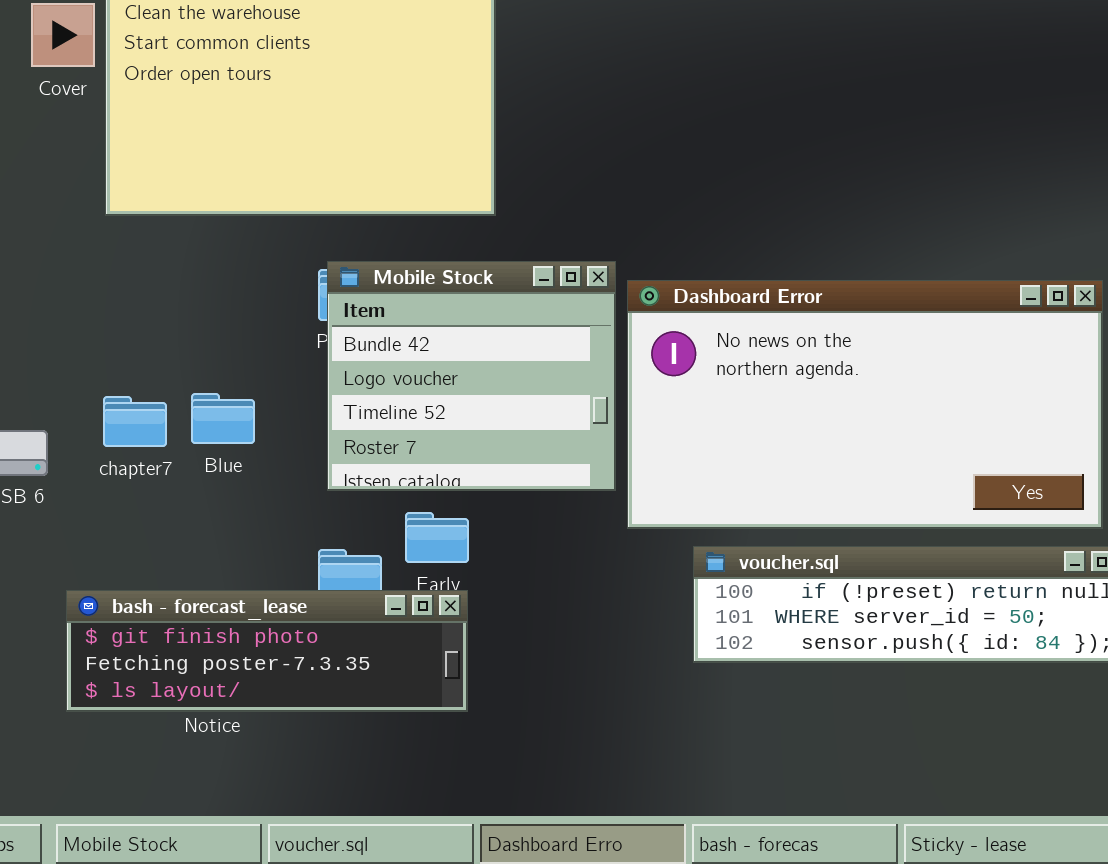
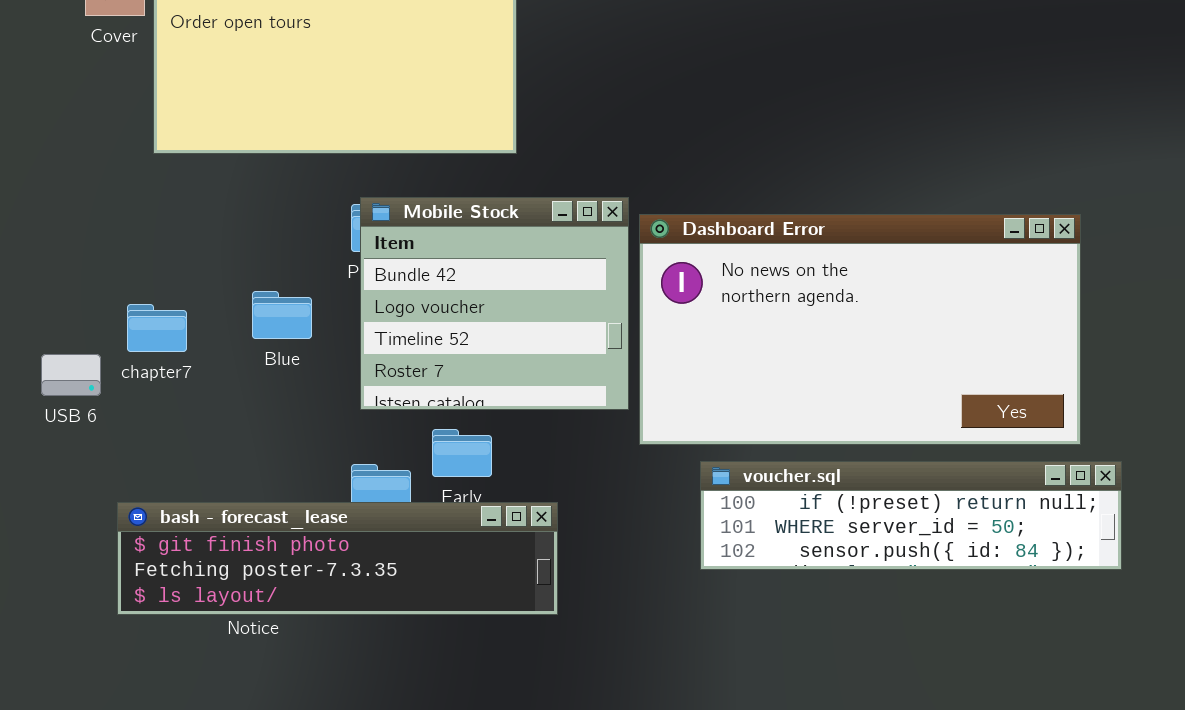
Blue: [191,393,255,444] -> [252,291,312,339], moved
chapter7: [103,396,167,447] -> [127,304,187,352], moved
bash - forecast_lease: [66,590,468,712] -> [117,502,558,615], resized

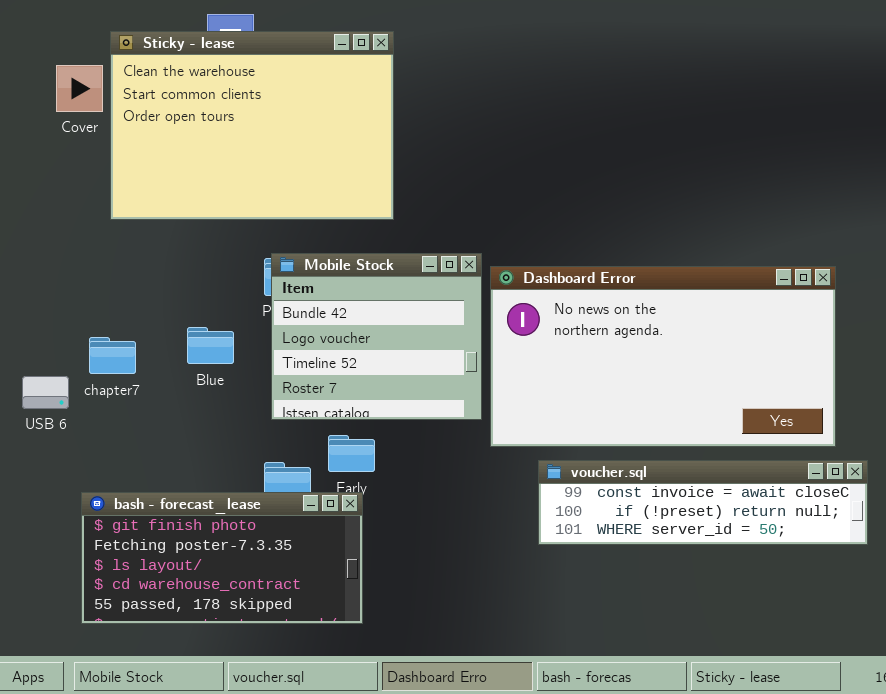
voucher.sql: [700,461,1122,570] -> [538,460,868,545], scrolled up 1 row
bash - forecast_lease: [117,502,558,615] -> [81,492,363,624], resized

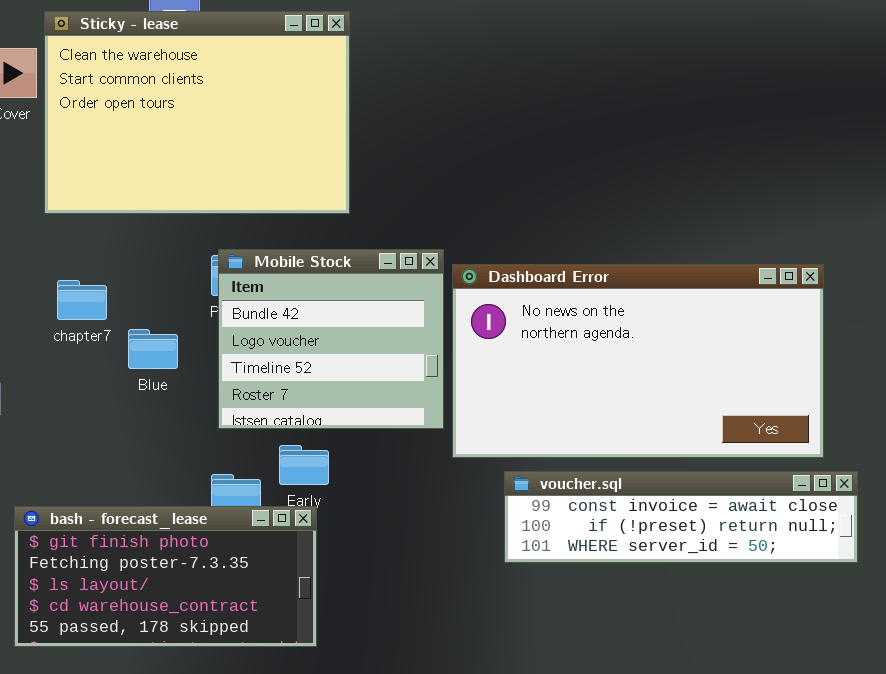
chapter7: [89,337,136,374] -> [57,280,107,320], moved

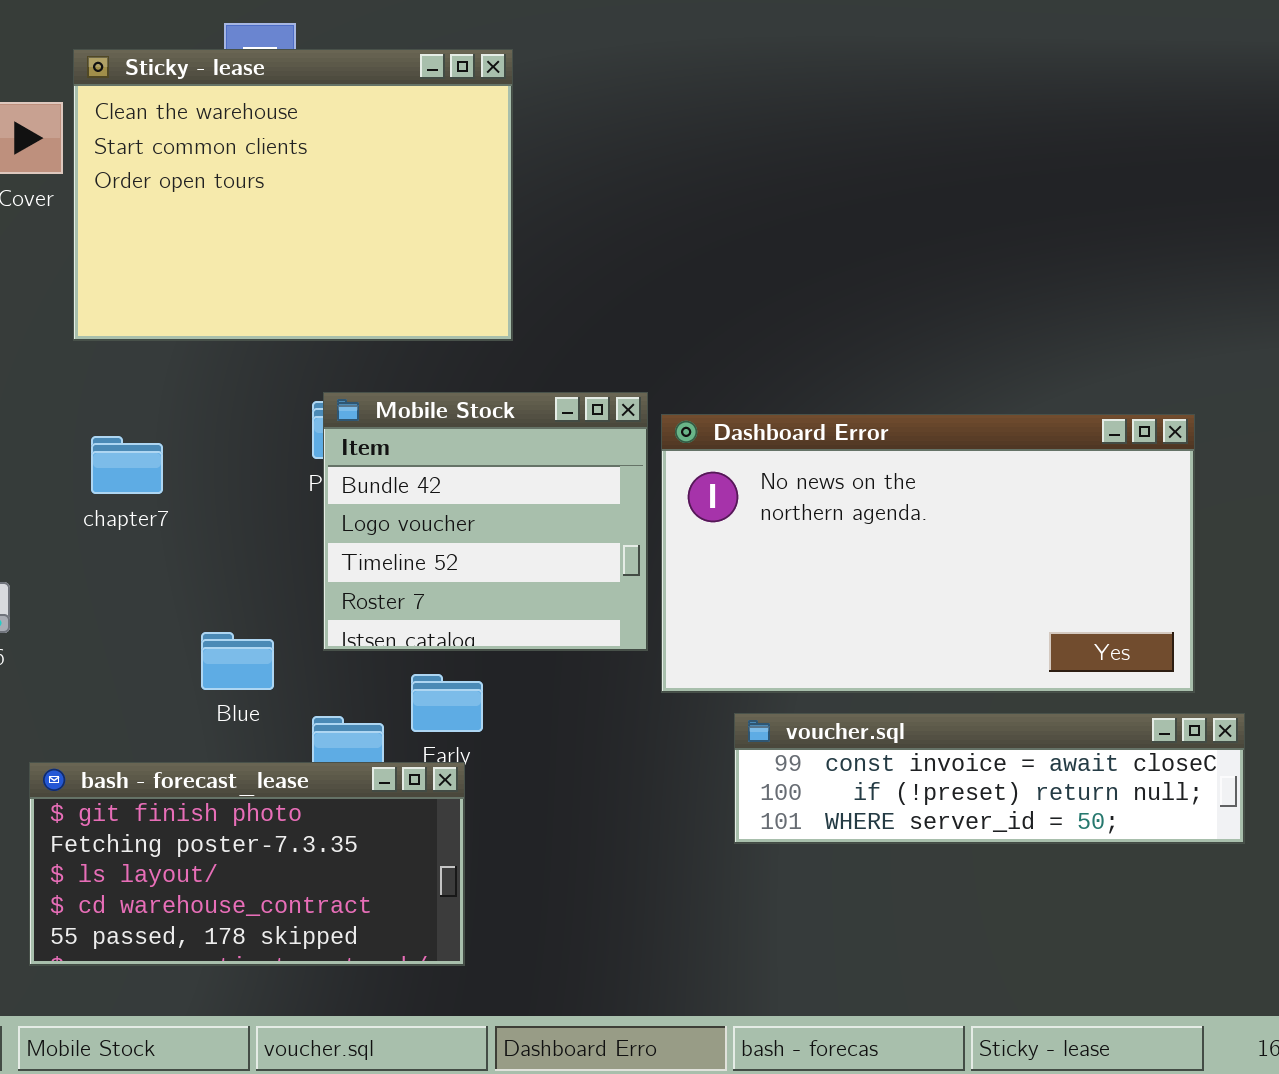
Blue: [128,329,178,369] -> [201,632,274,690], moved

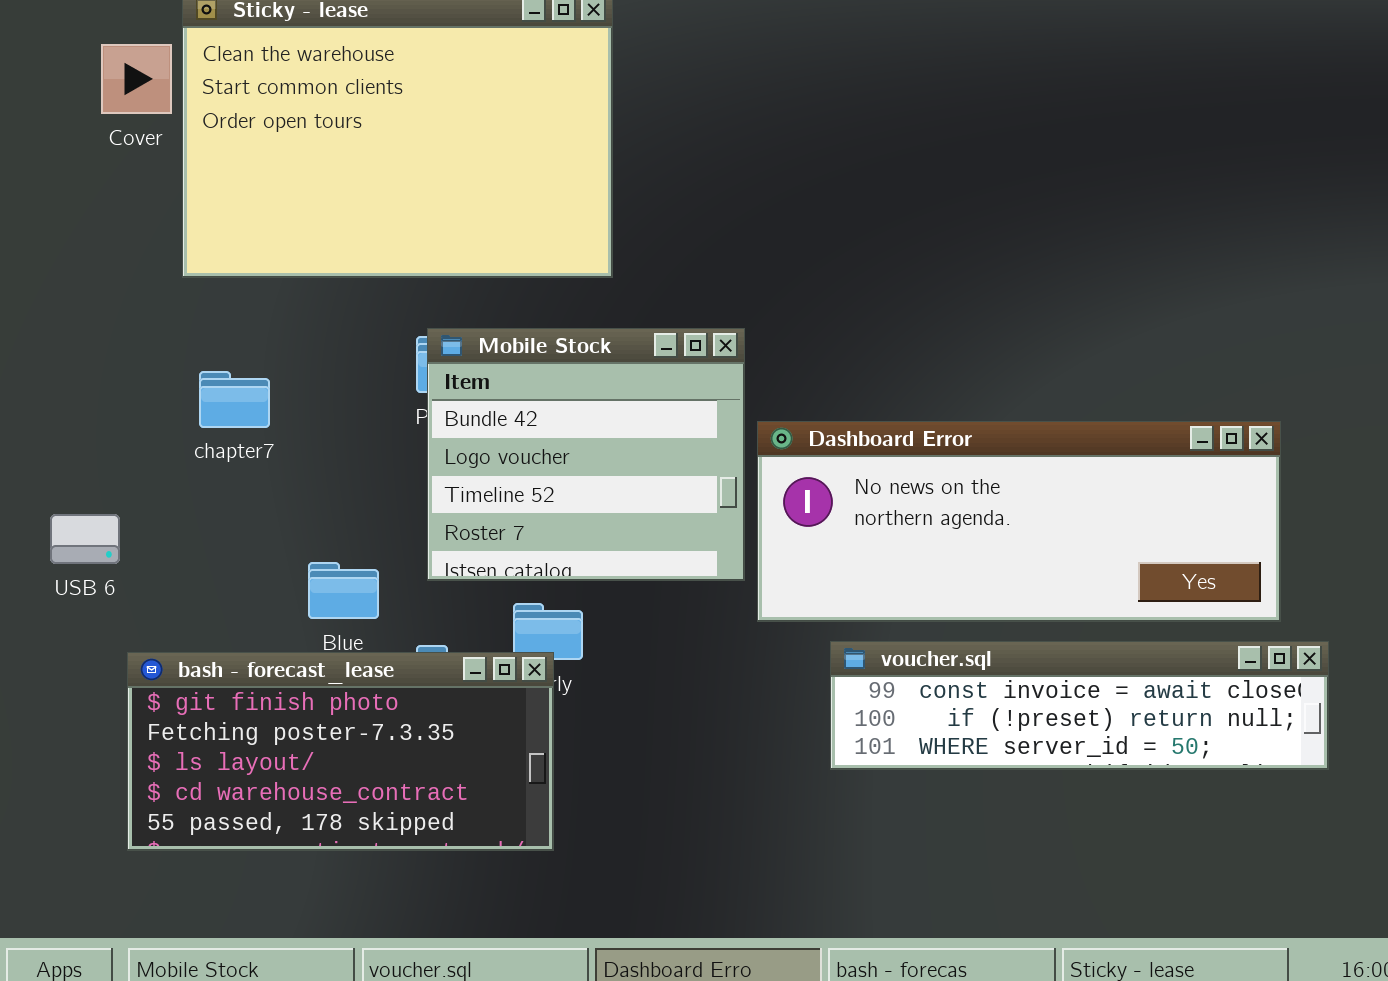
Dashboard Error: [661,414,1195,693] -> [757,421,1281,622], resized
bash - forecast_lease: [29,762,465,966] -> [127,652,554,851], moved

